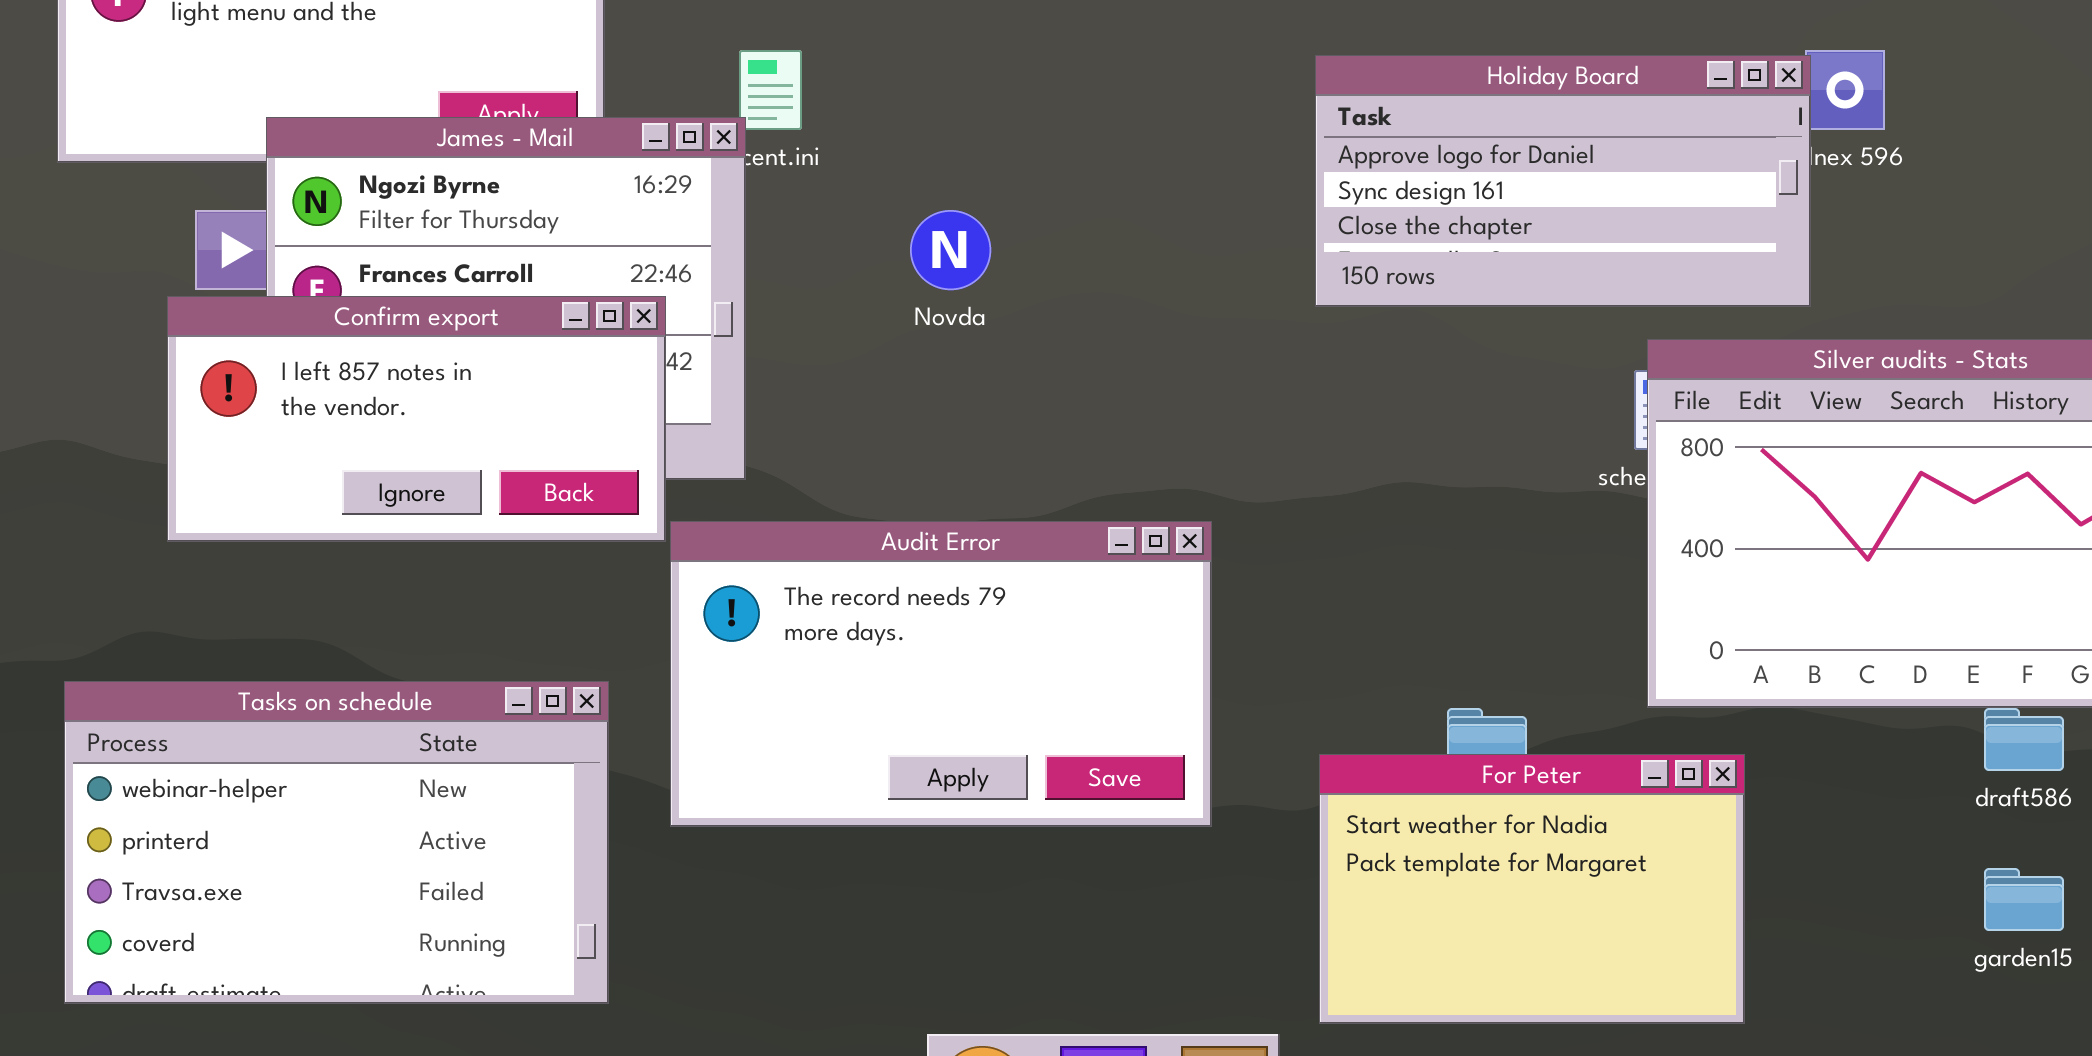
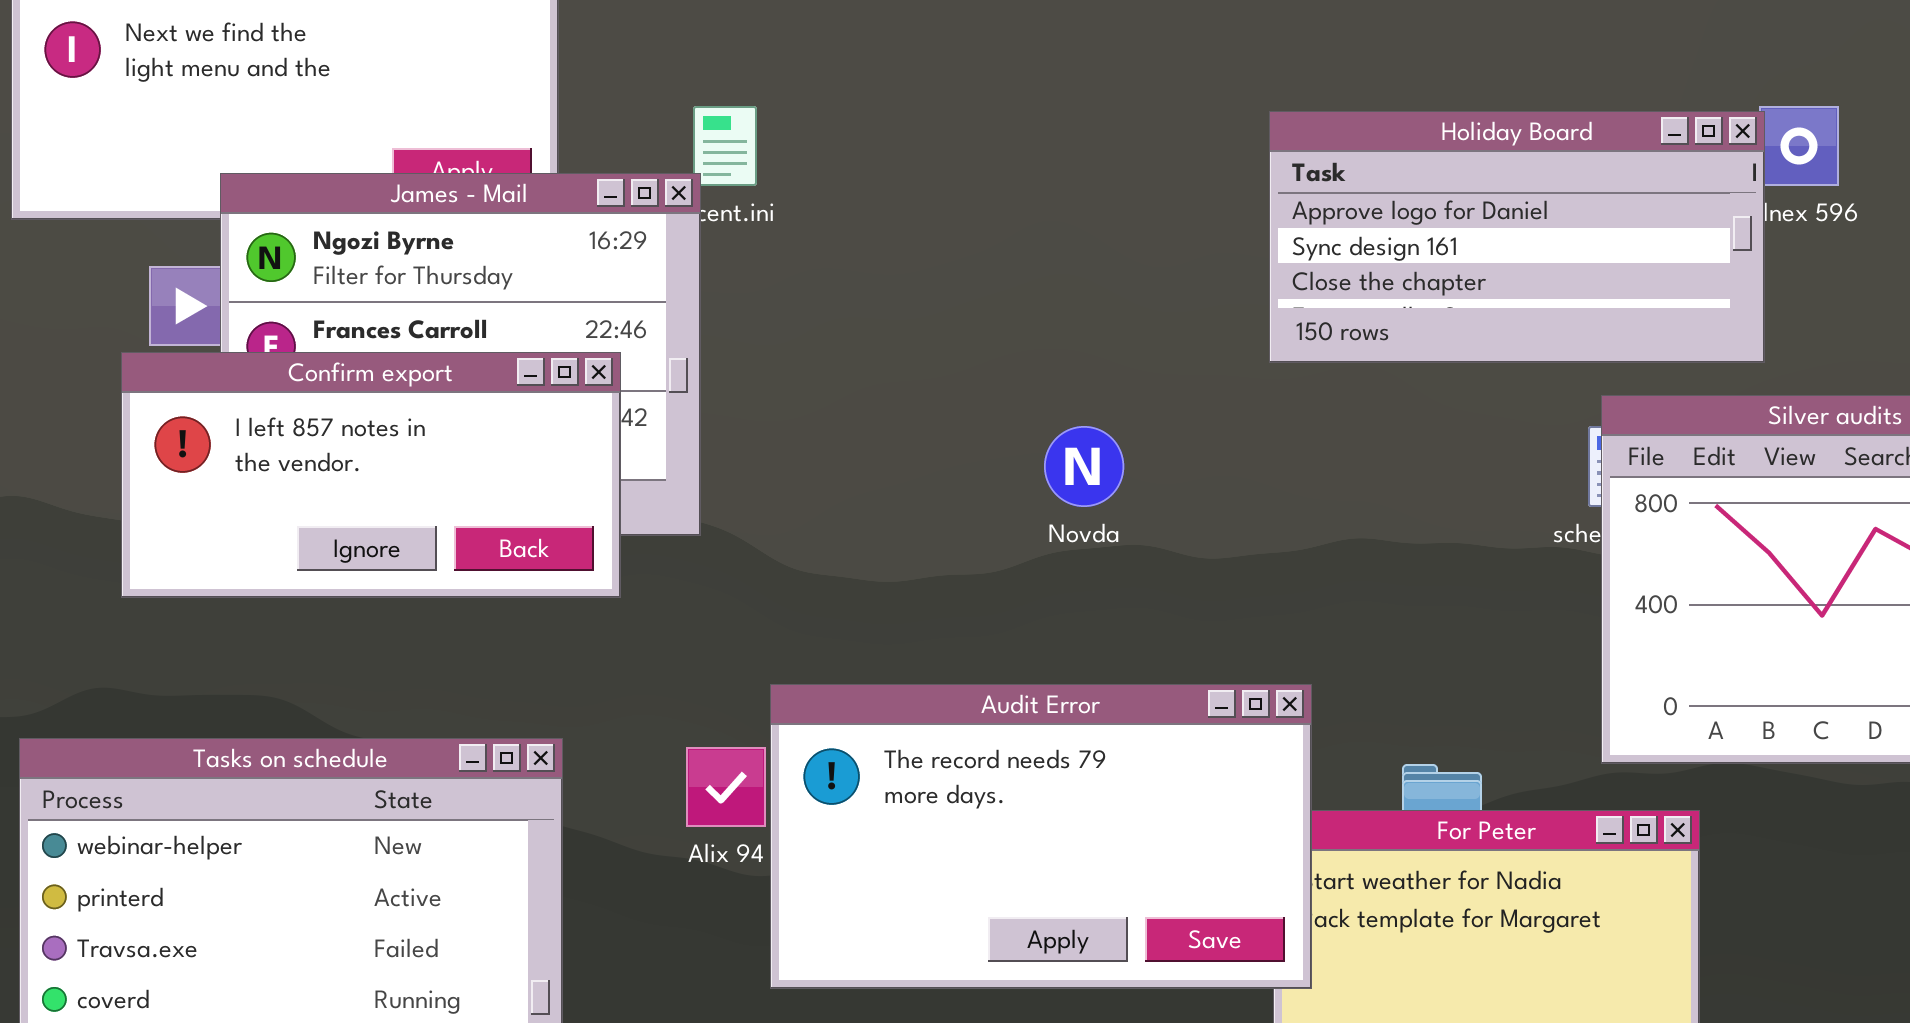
Novda: [910,210,991,290] -> [1044,426,1124,507], moved
Audit Error: [670,521,1212,827] -> [770,684,1312,989], moved

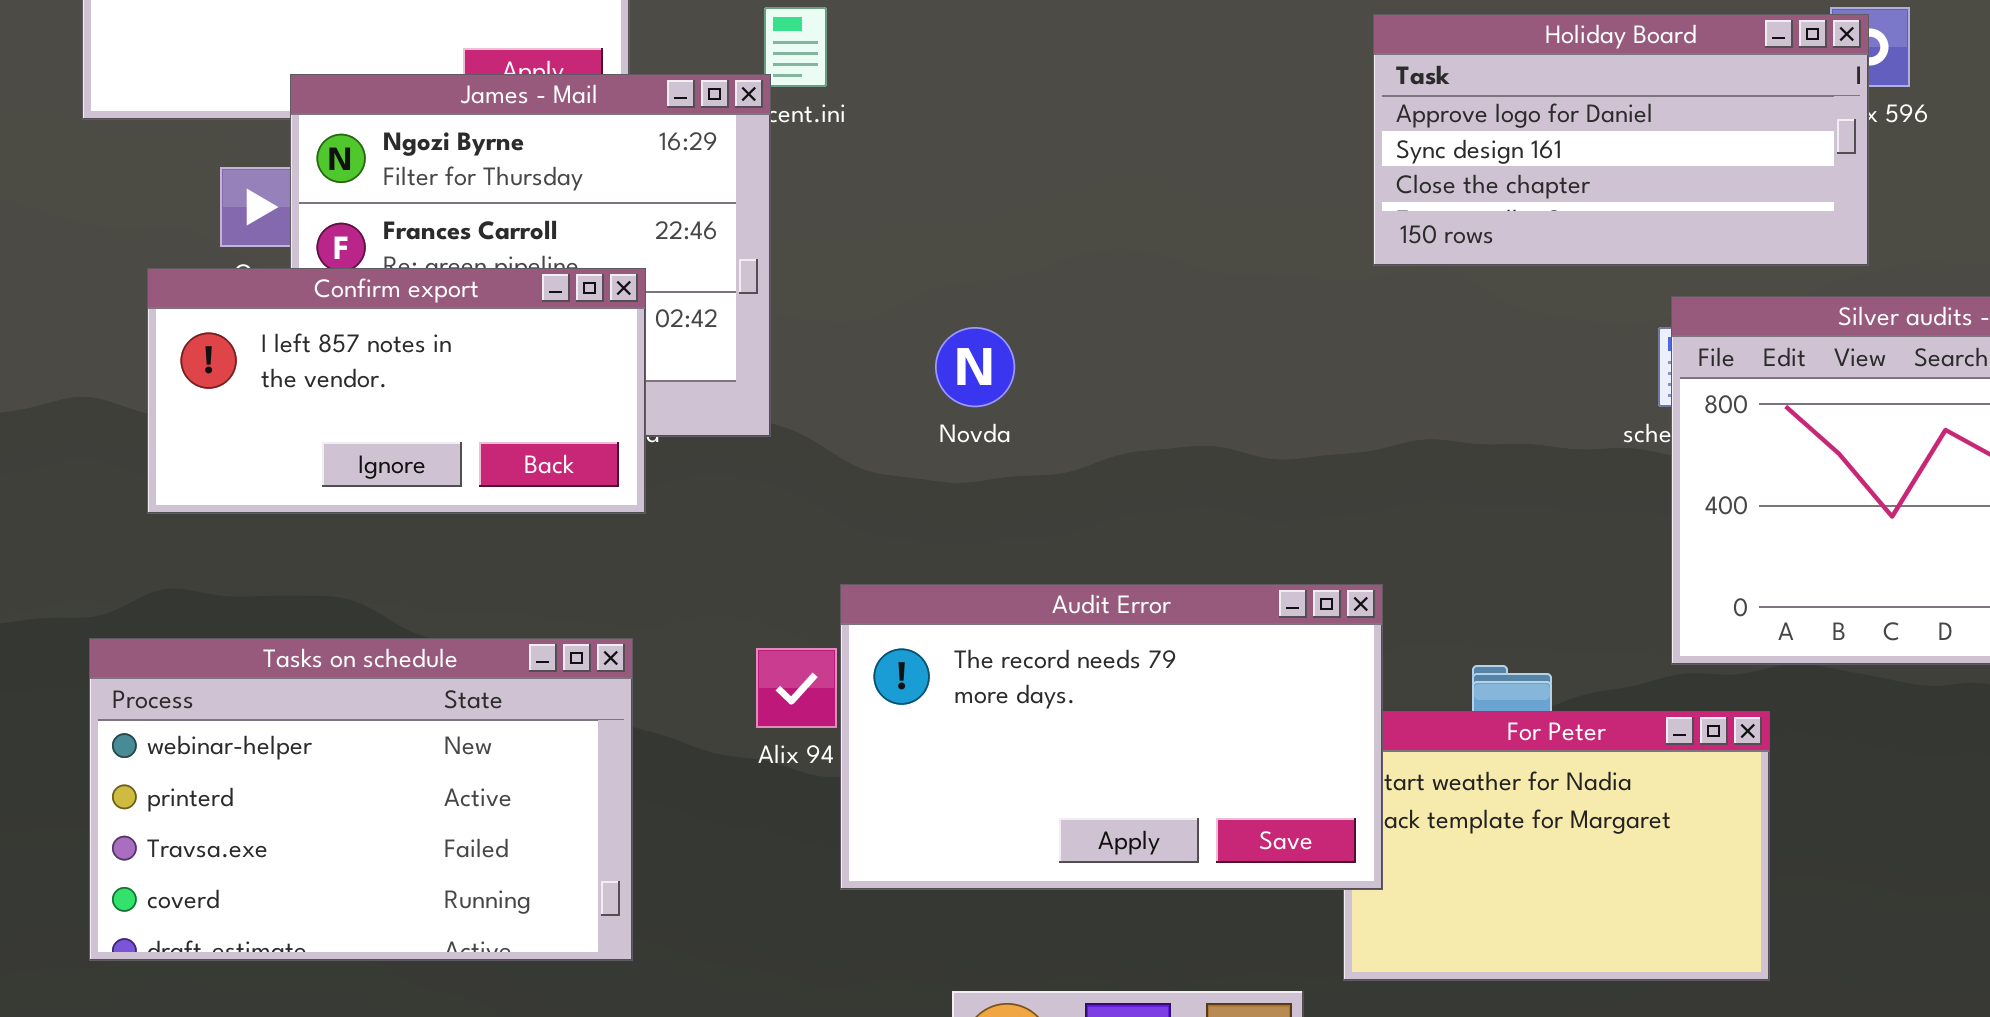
Holiday Board: [1269,111,1765,363] -> [1373,14,1869,266], moved
Confirm export: [121,352,621,598] -> [147,268,646,514], moved
Novda: [1044,426,1124,507] -> [935,327,1015,407], moved

